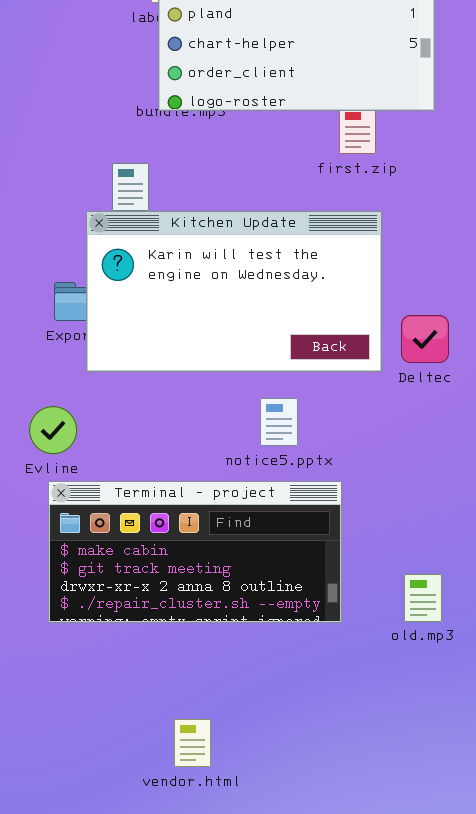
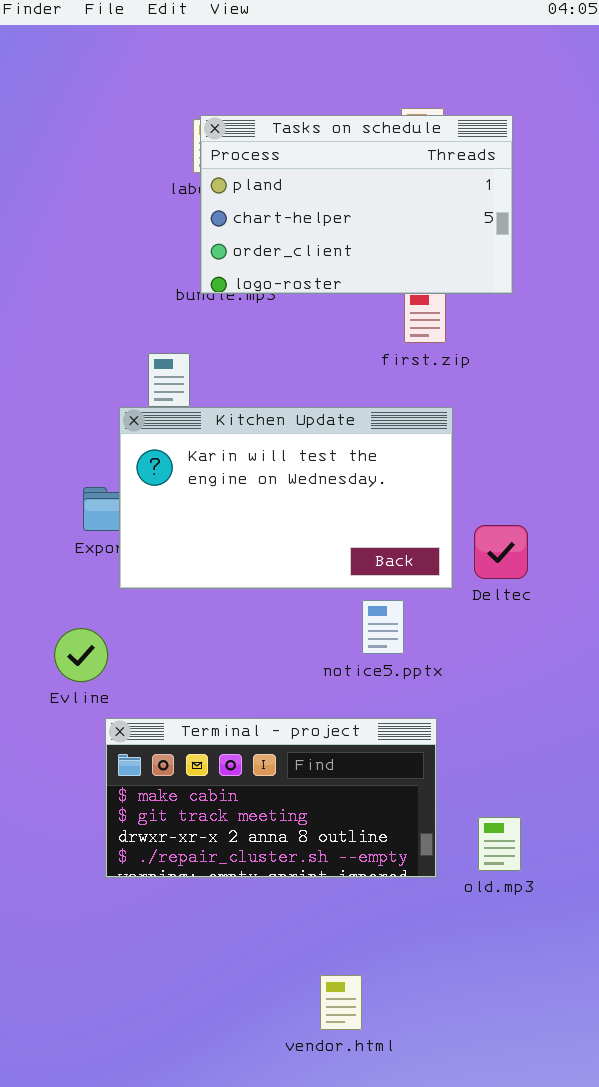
notice5.pptx: [260,398,298,446] -> [362,600,404,654], moved
Terminal - project: [48,481,342,623] -> [105,718,437,878], moved
vendor.html: [174,719,211,767] -> [320,975,362,1030], moved

